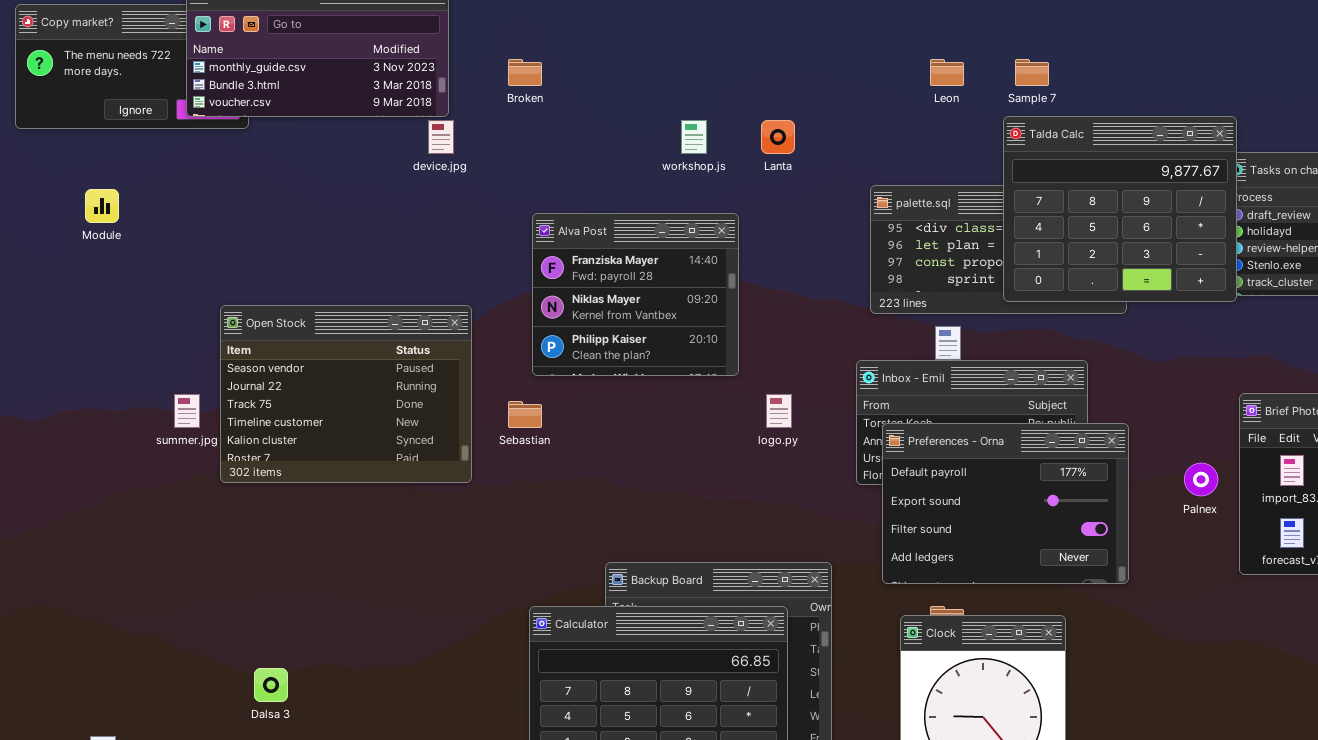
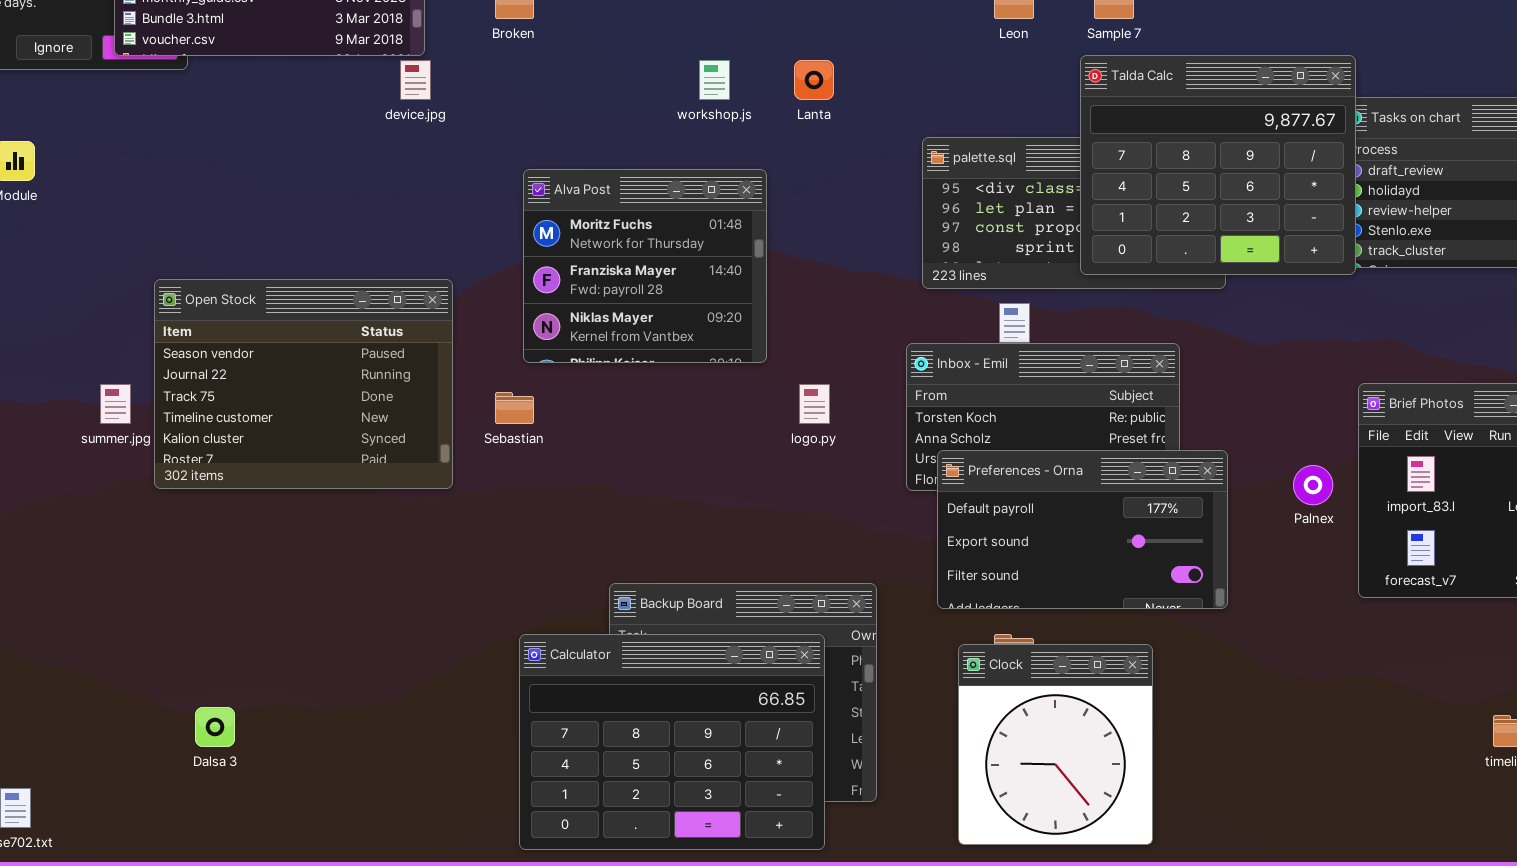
Alva Post: [532,213,739,376] -> [523,169,767,363], scrolled up 1 row
Preferences - Orna: [882,423,1129,584] -> [937,450,1228,609], resized

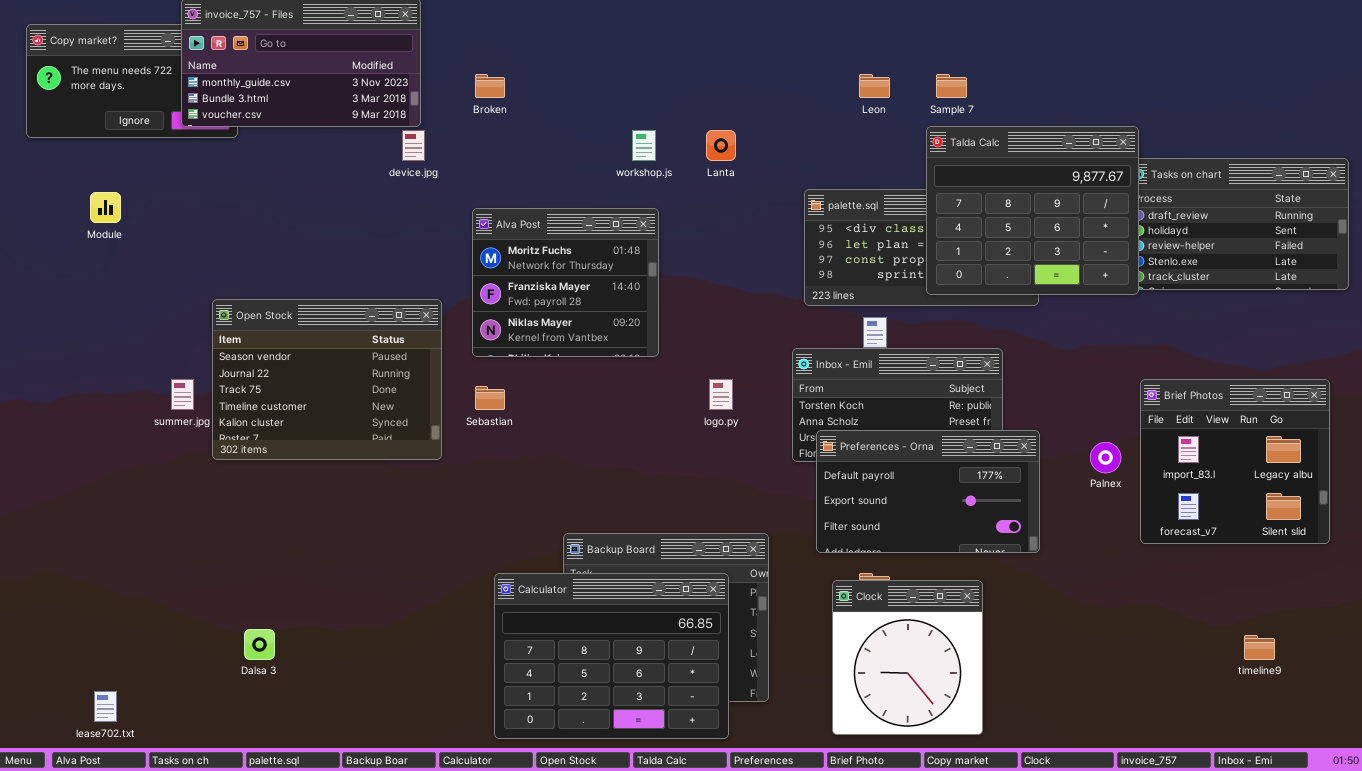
Alva Post: [523,169,767,363] -> [472,208,659,357], moved

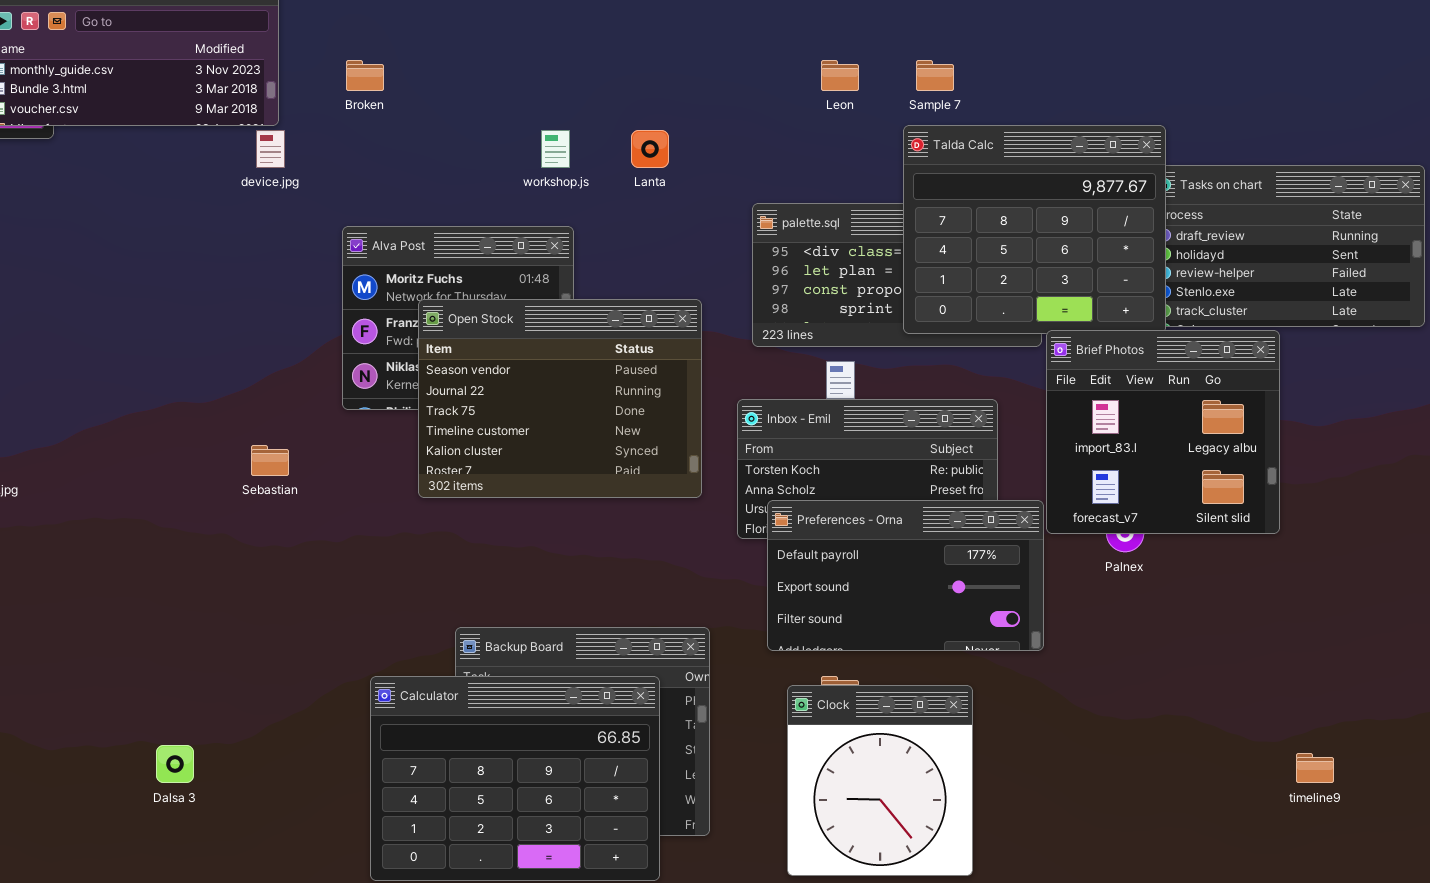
Open Stock: [212,299,442,460] -> [418,299,702,498], moved
Brief Photos: [1140,379,1330,544] -> [1046,330,1280,534], moved
Sebastian: [475,386,505,410] -> [251,445,289,476], moved
Dalsa 3: [244,629,275,660] -> [156,745,194,783], moved

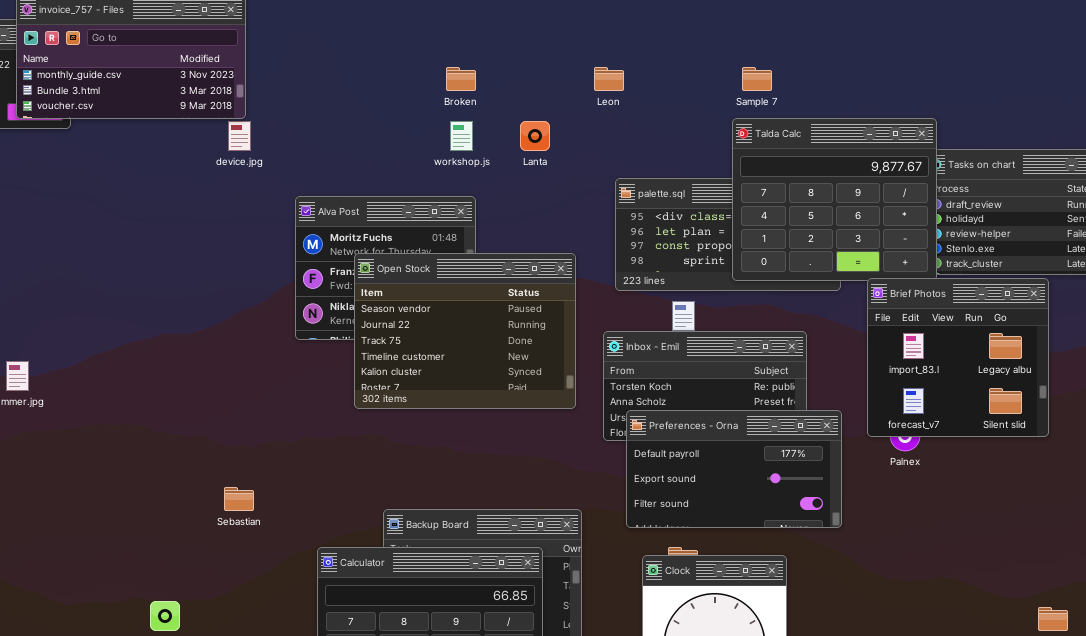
Broken: [346,60,384,91] -> [446,67,476,91], moved
Leon: [821,60,859,91] -> [594,67,624,91], moved
Brief Photos: [1046,330,1280,534] -> [867,278,1049,437], moved
Sebastian: [251,445,289,476] -> [224,487,254,511], moved

